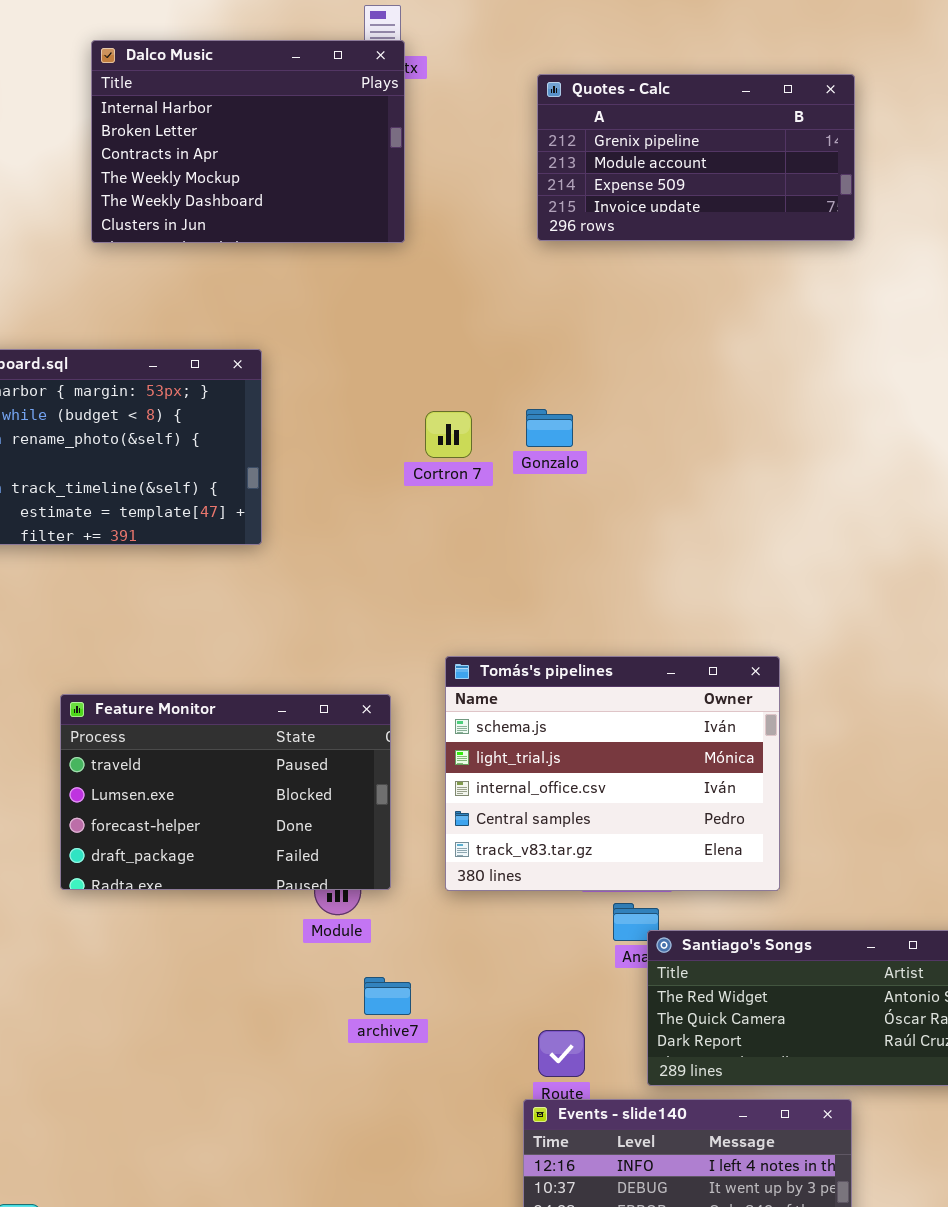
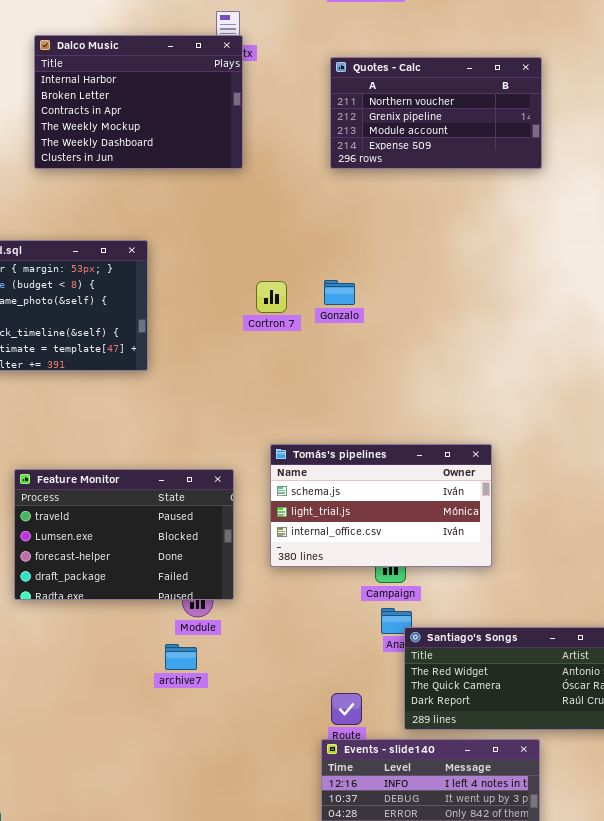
Quotes - Calc: [537,74,855,241] -> [330,57,542,169], scrolled up 1 row
Tomás's pipelines: [445,656,780,891] -> [270,444,492,567], resized
archive7: [364,977,411,1015] -> [165,644,197,670], moved

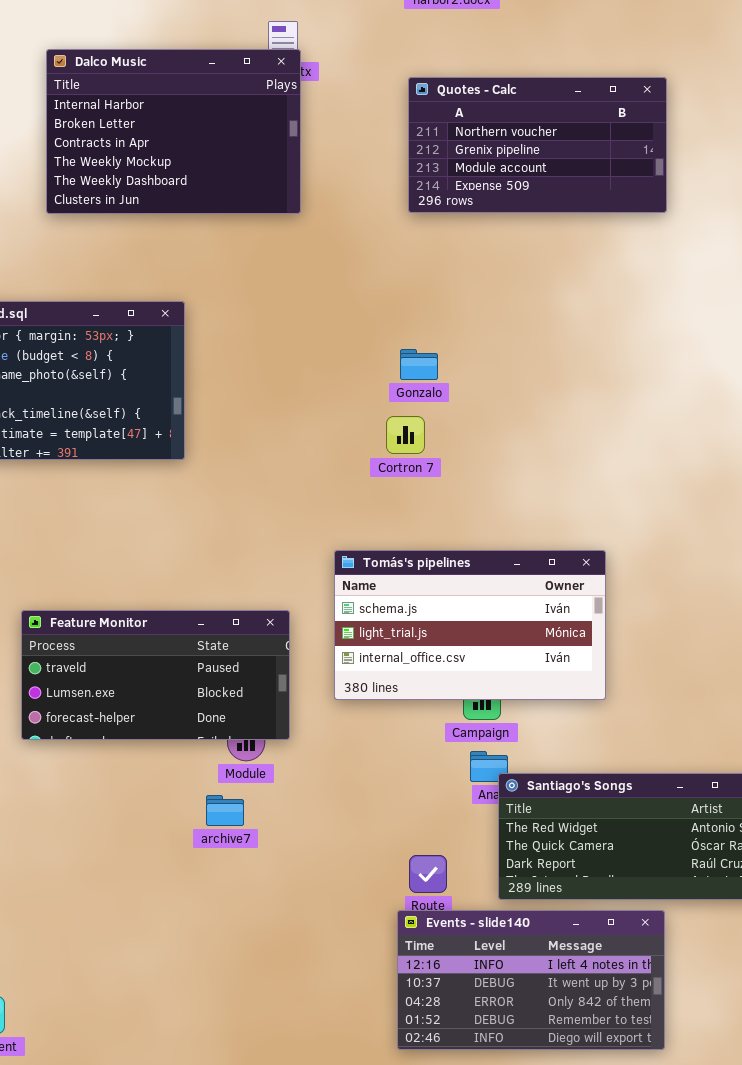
Cortron 7: [256,281,287,313] -> [386,416,425,454], moved
Feature Monitor: [14,469,234,600] -> [21,610,290,740], resized

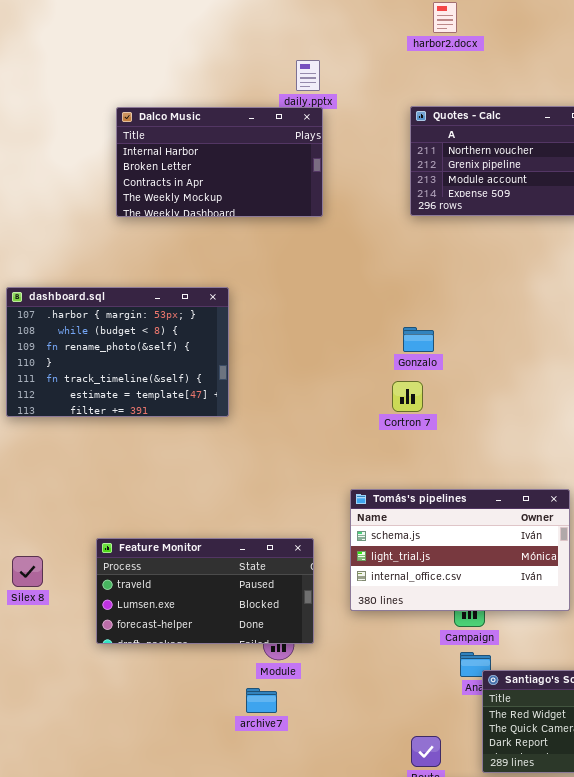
Dalco Music: [46,49,301,214] -> [116,107,323,217], resized

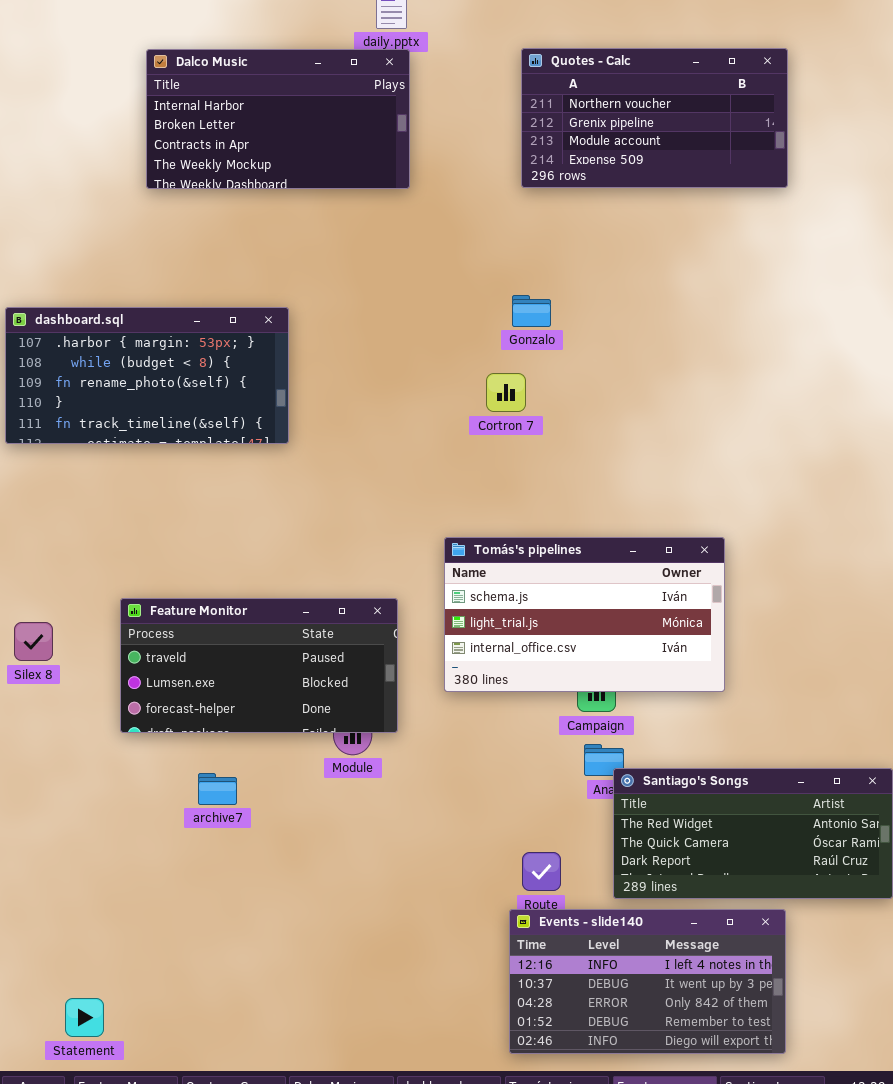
dashboard.sql: [6,287,229,417] -> [5,307,289,444], resized
Gonzalo: [403,327,434,352] -> [512,295,551,327], moved
Cortron 7: [392,381,423,412] -> [486,373,526,412], moved
archive7: [246,688,277,713] -> [198,773,237,805], moved

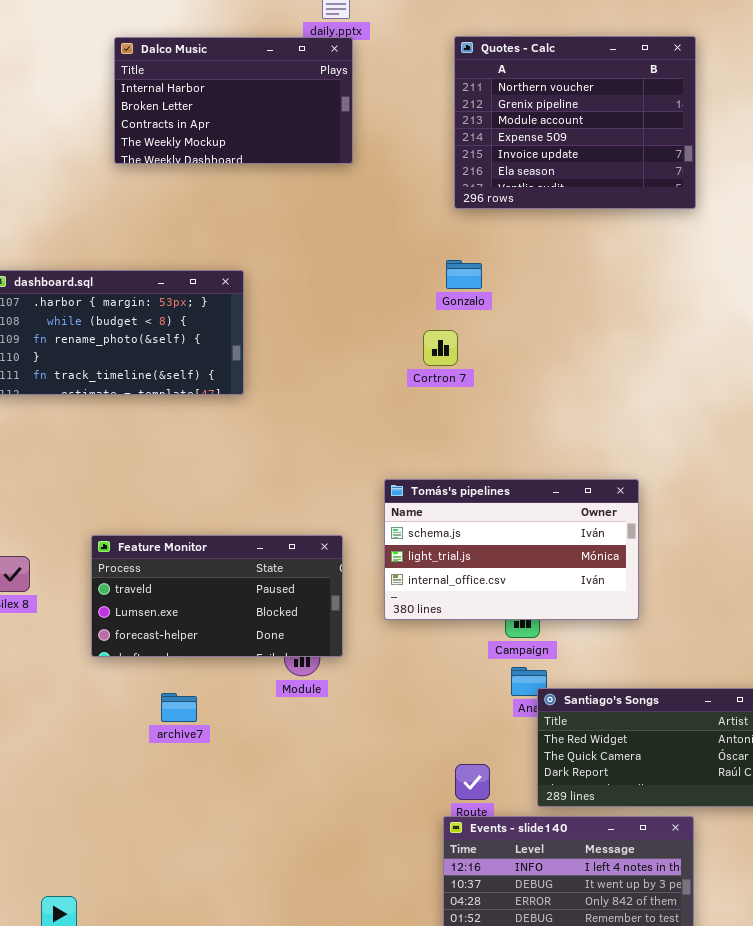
Quotes - Calc: [521,48,788,188] -> [454,36,696,209], resized

